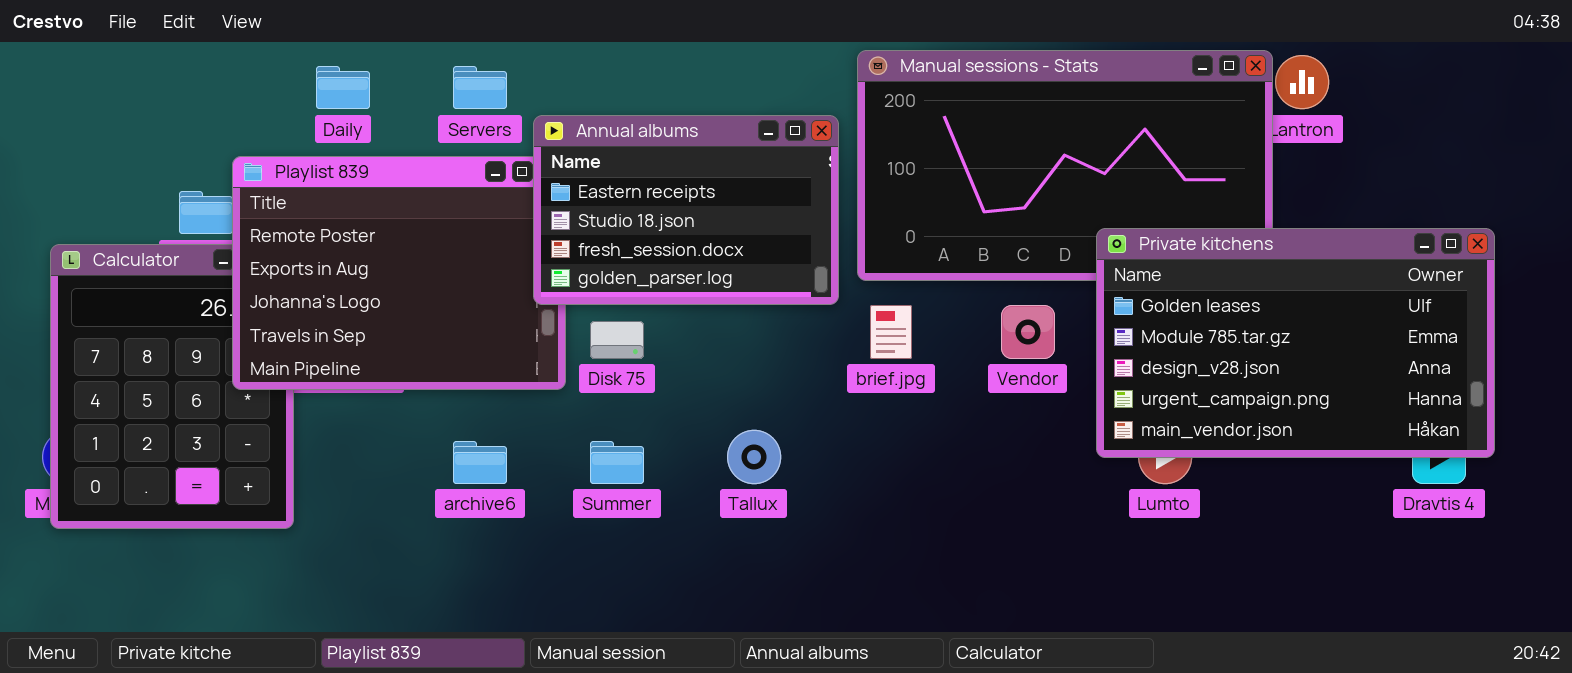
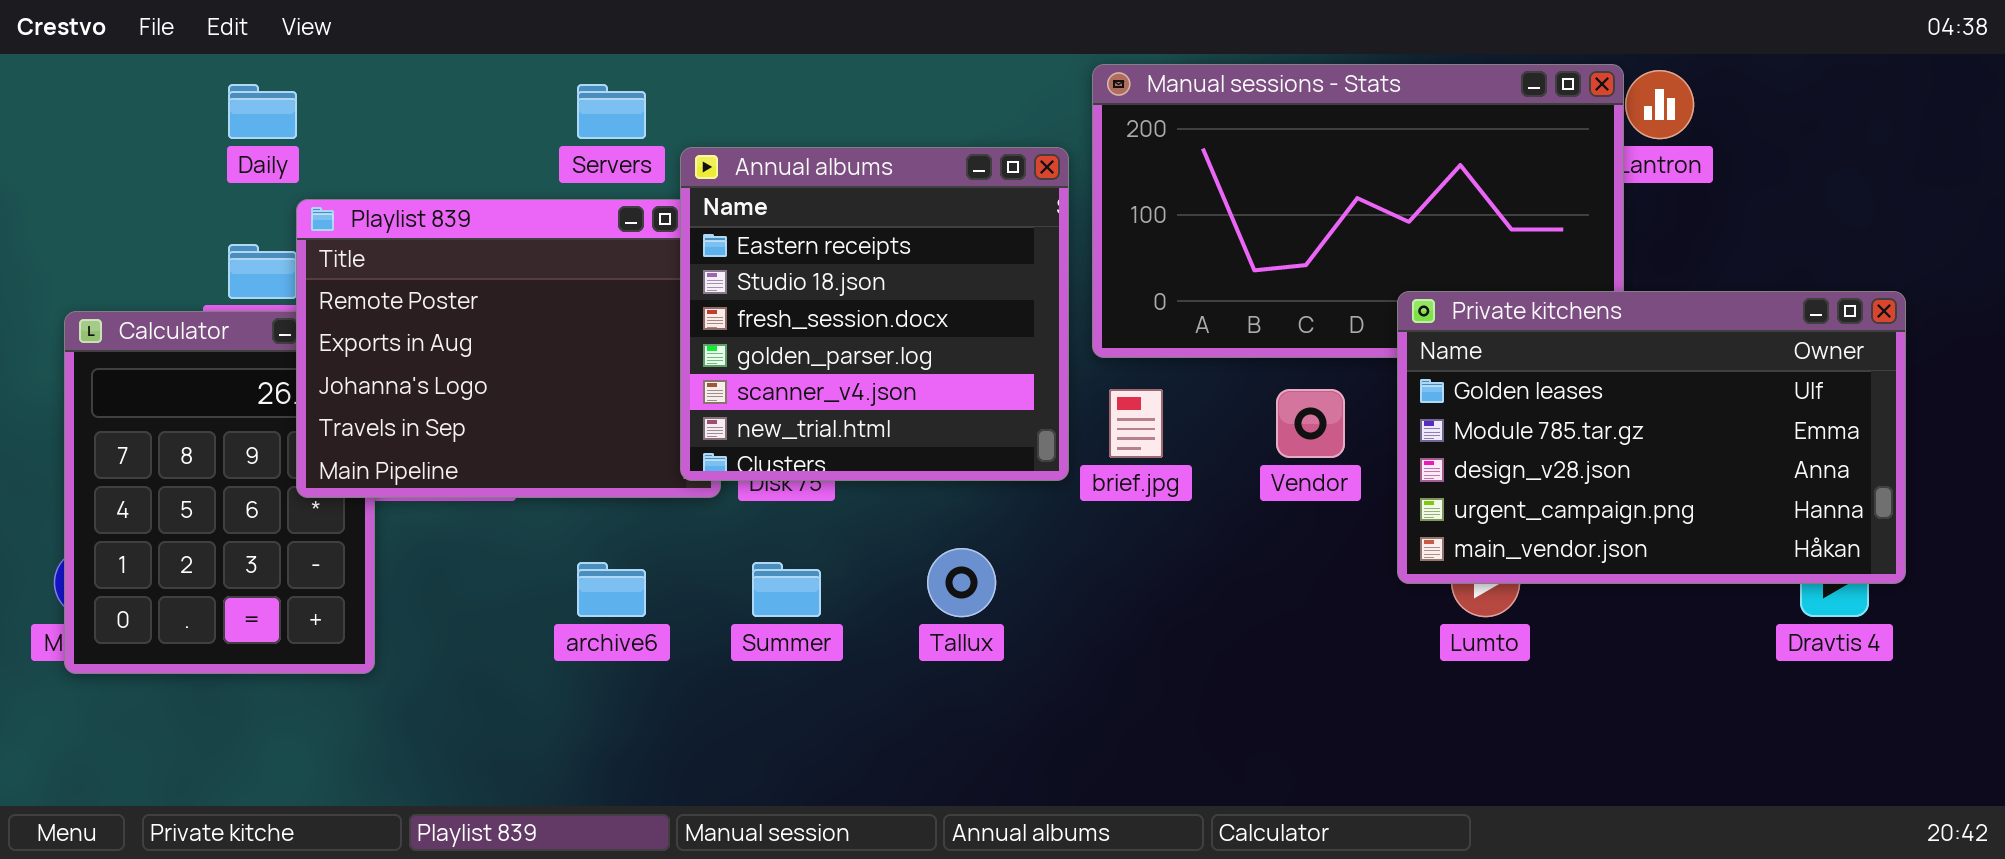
Daily: [316,66,370,109] -> [228,84,297,139], moved
Annual albums: [533,115,839,305] -> [680,147,1069,481], resized

